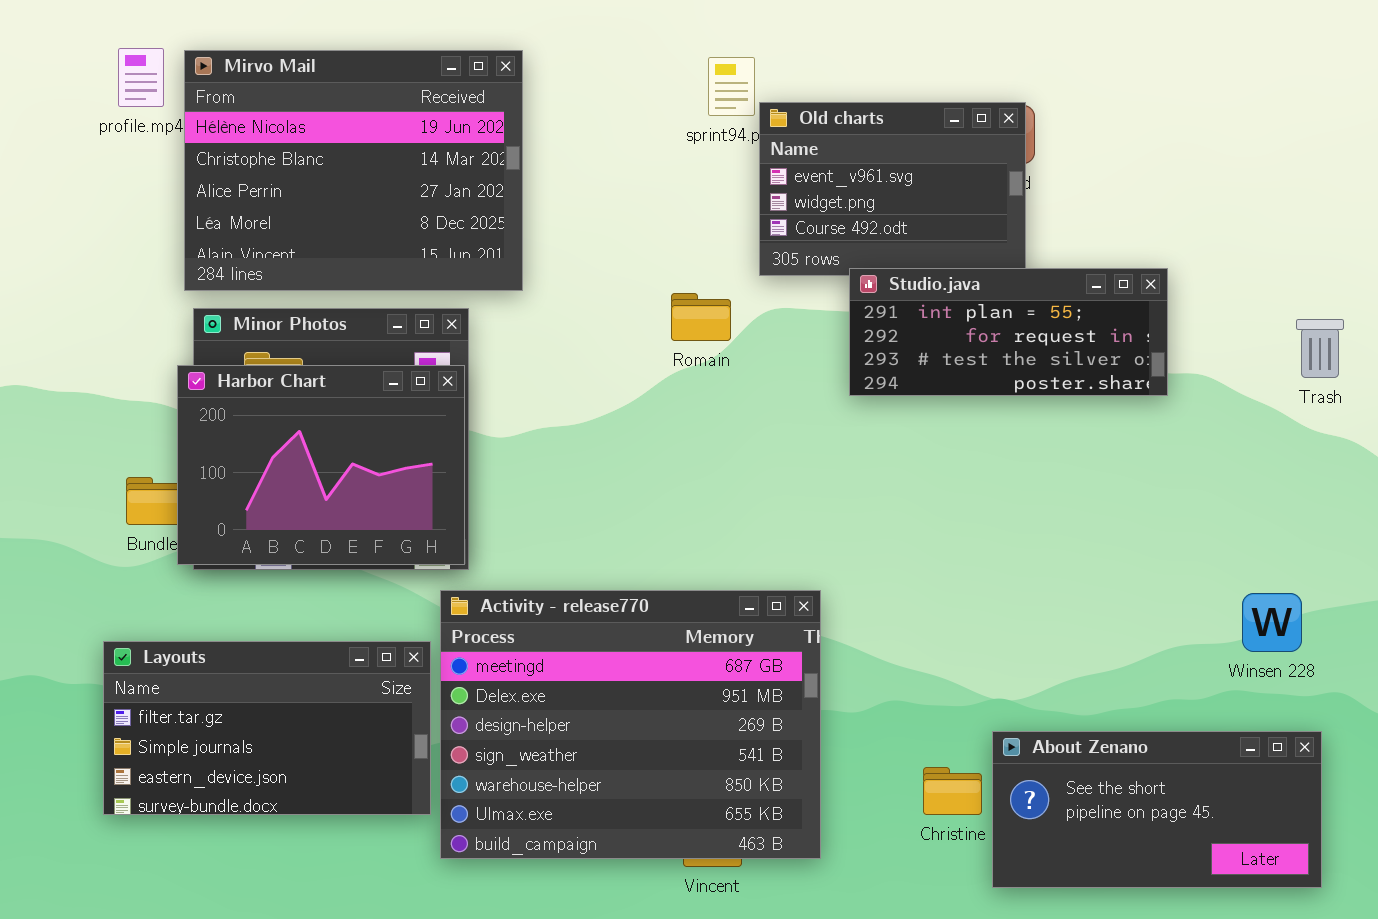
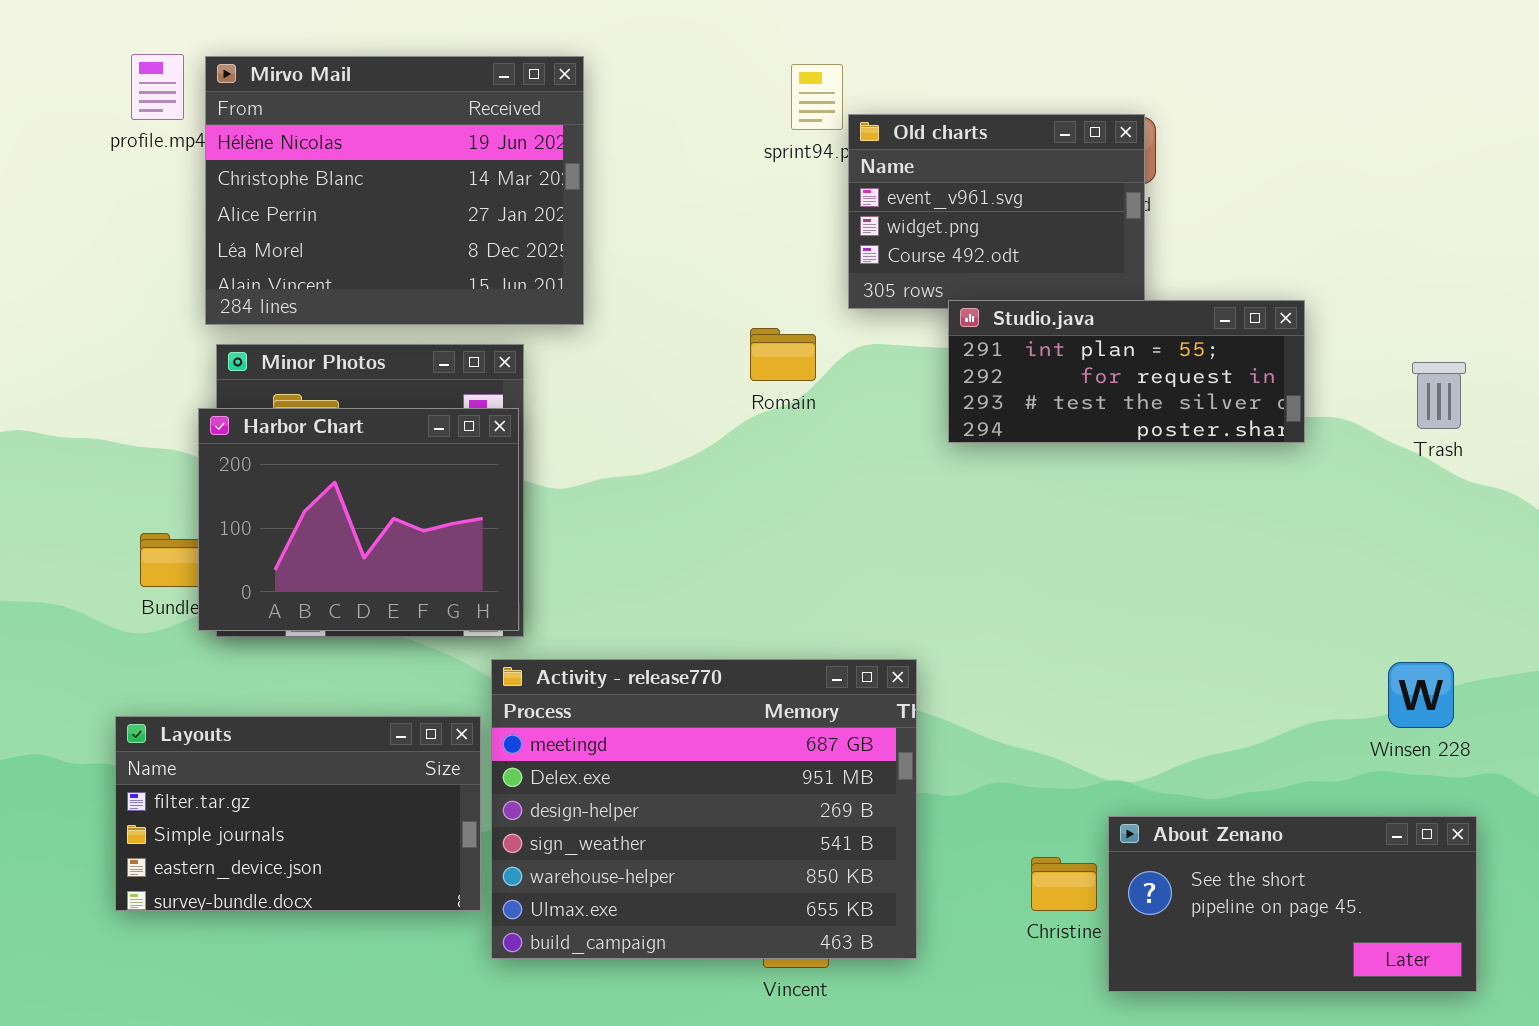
Trash: [1296,319,1344,378] -> [1412,362,1466,429], moved

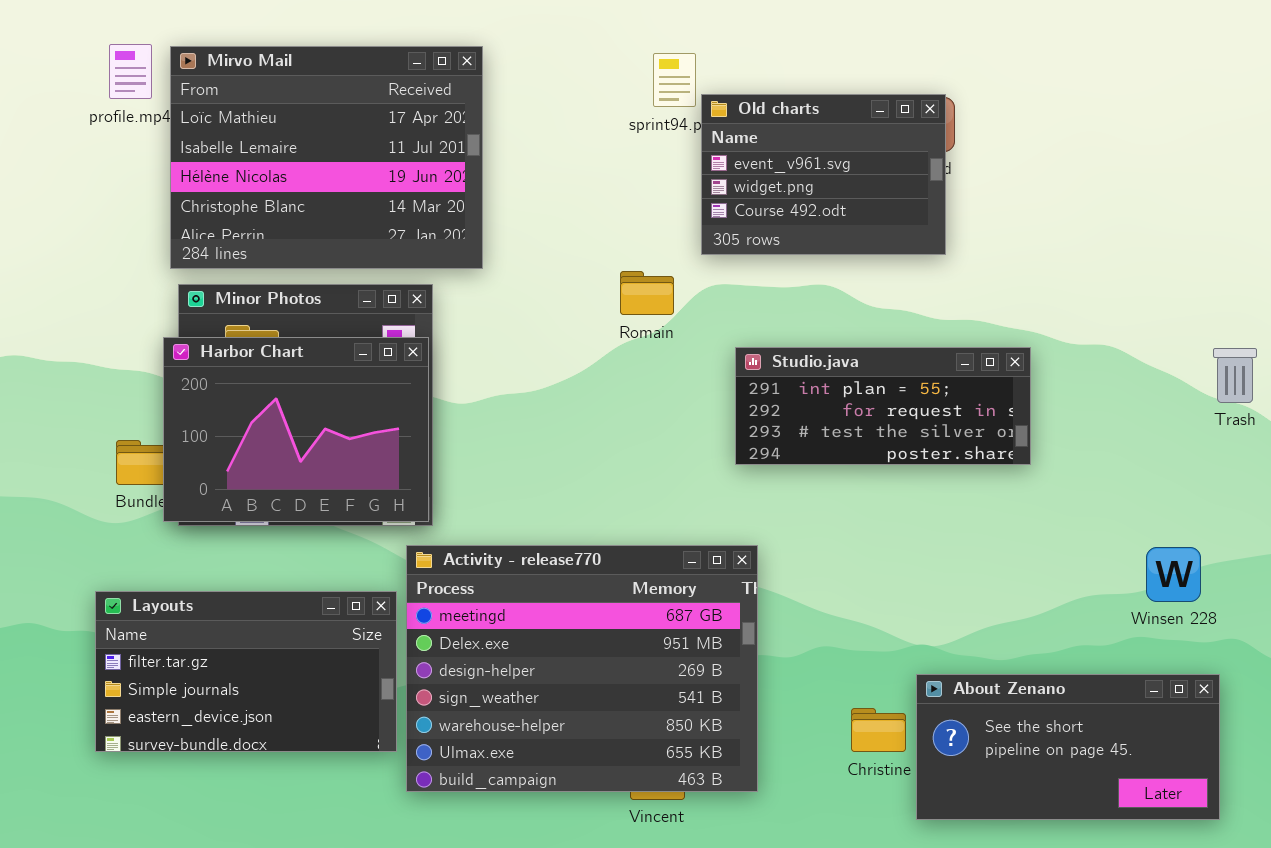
Mirvo Mail: [205,56,584,325] -> [170,46,483,269], scrolled up 2 rows
Studio.java: [948,300,1305,443] -> [735,347,1031,465], moved
Trash: [1412,362,1466,429] -> [1213,348,1257,403], moved

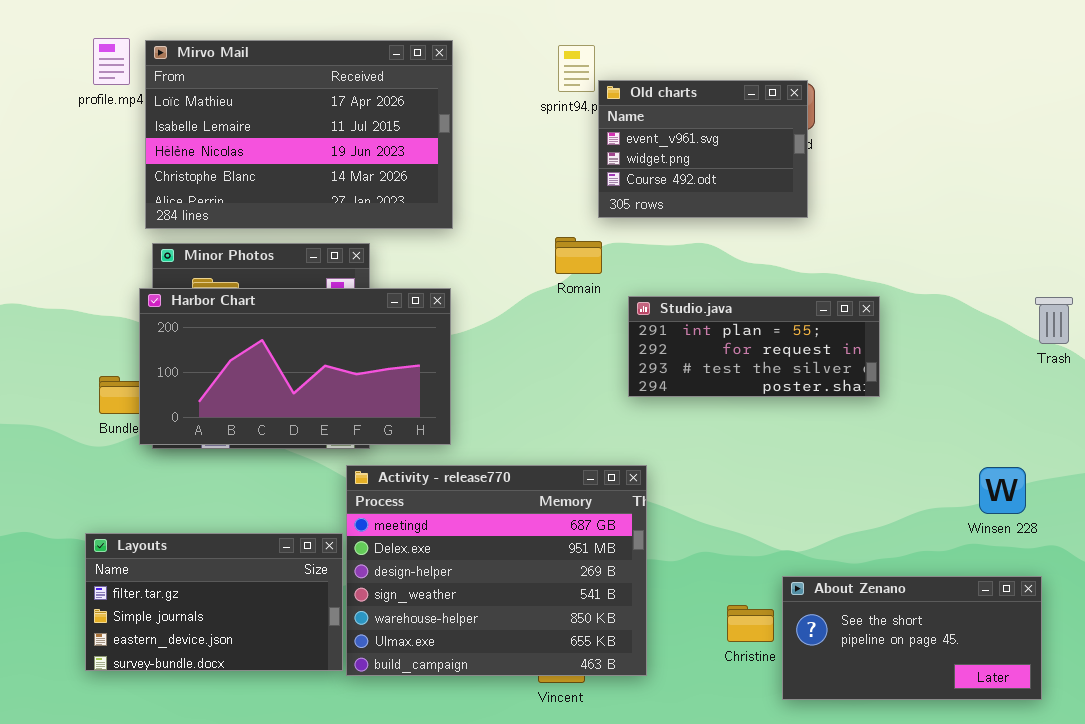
Mirvo Mail: [170,46,483,269] -> [145,40,453,229], resized
Romain: [620,271,674,315] -> [555,237,602,274], moved
Harbor Chart: [163,337,429,522] -> [139,288,451,445], resized
Layouts: [95,591,397,752] -> [85,533,343,671], moved

